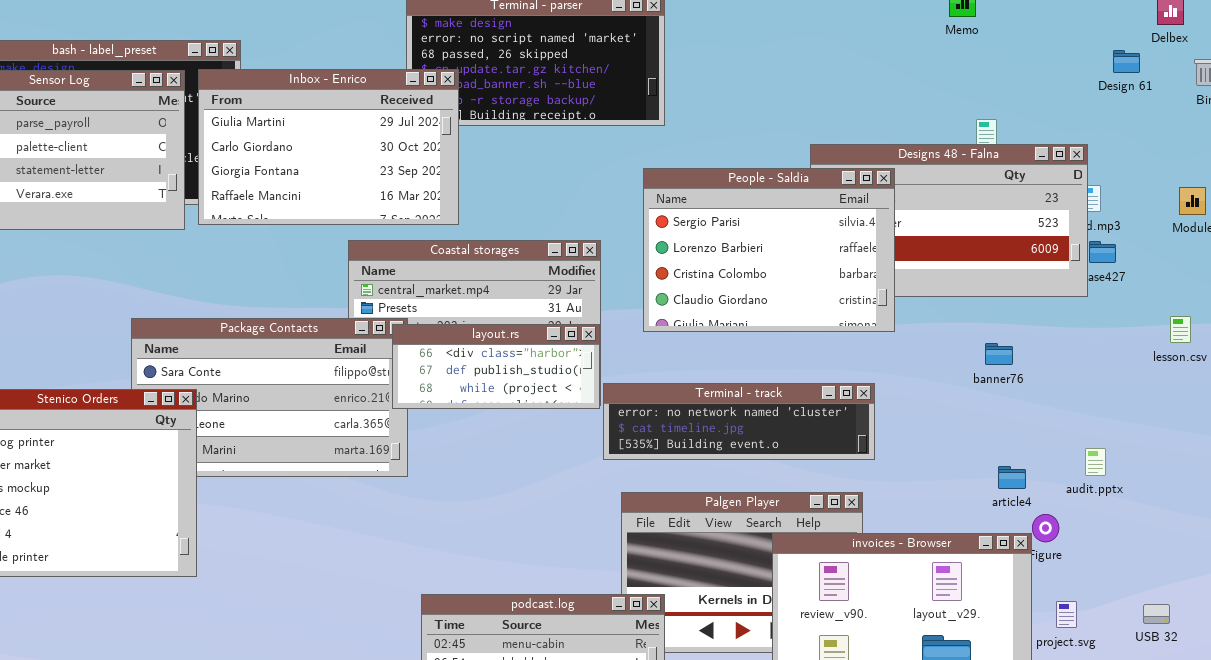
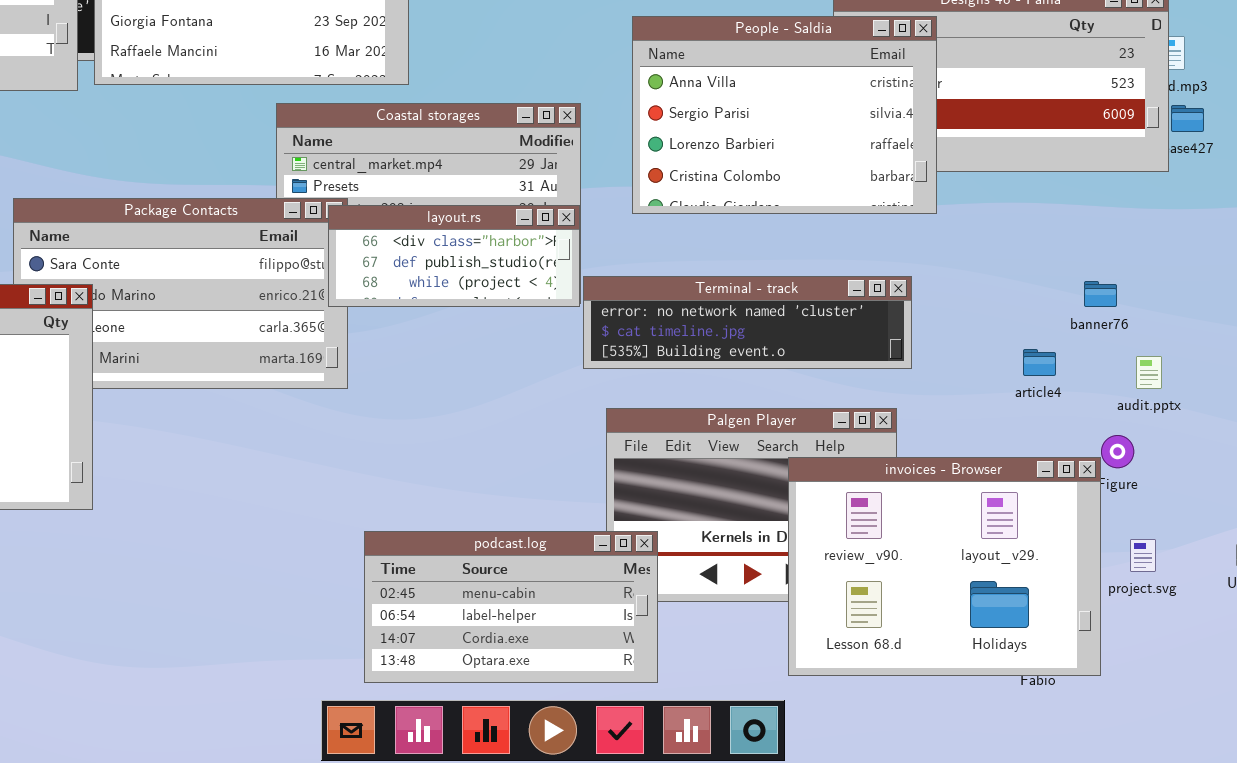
People - Saldia: [643,168,895,332] -> [632,16,937,214], scrolled up 1 row
banner76: [985,343,1013,365] -> [1084,281,1117,307], moved
audit.pptx: [1085,448,1106,476] -> [1136,356,1162,389], moved
article4: [998,466,1026,489] -> [1023,349,1056,376], moved

